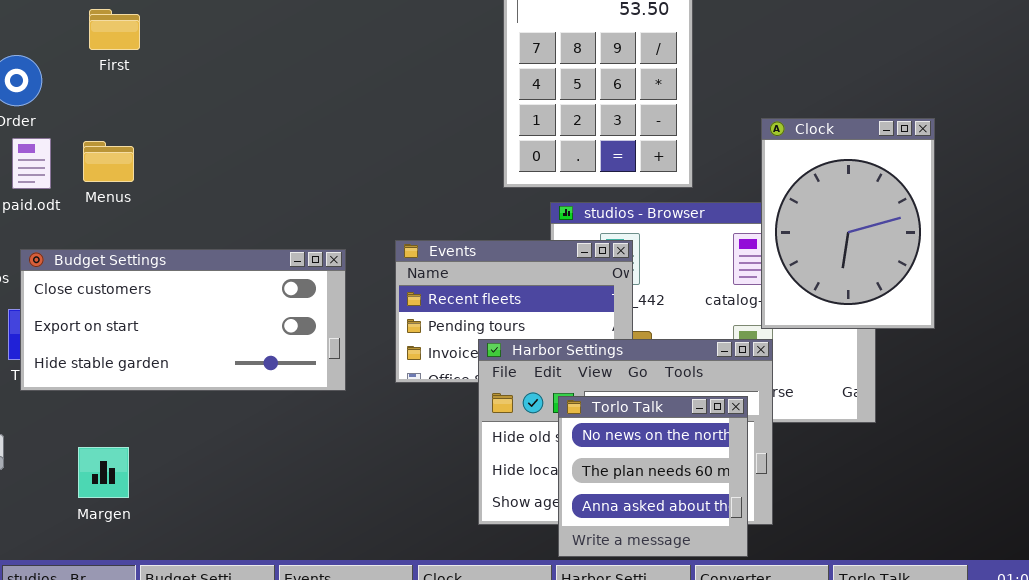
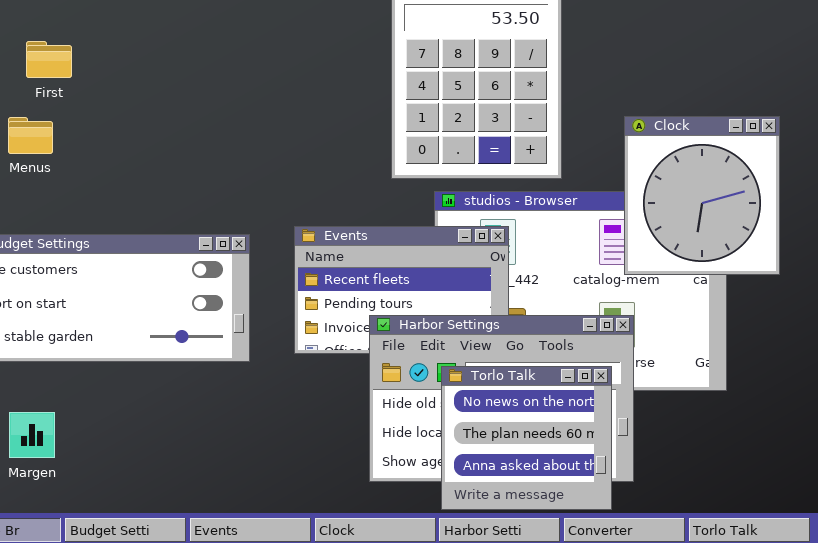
First: [89,9,140,50] -> [26,41,72,78], moved
Clock: [761,118,935,329] -> [624,116,780,275], resized
Menus: [83,141,134,182] -> [8,117,53,154], moved

